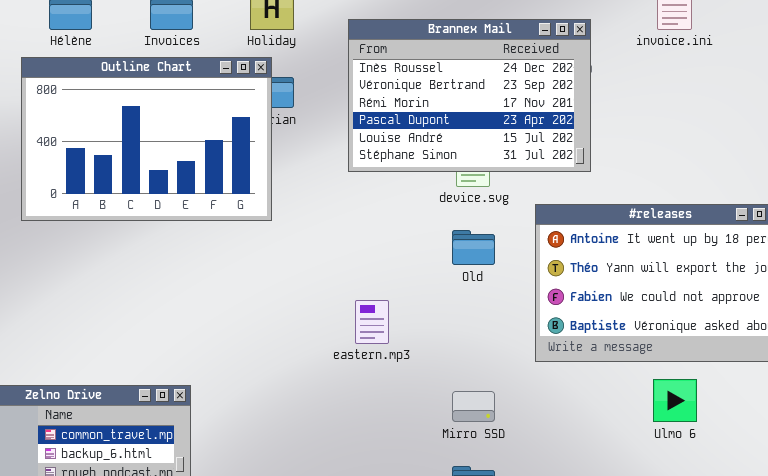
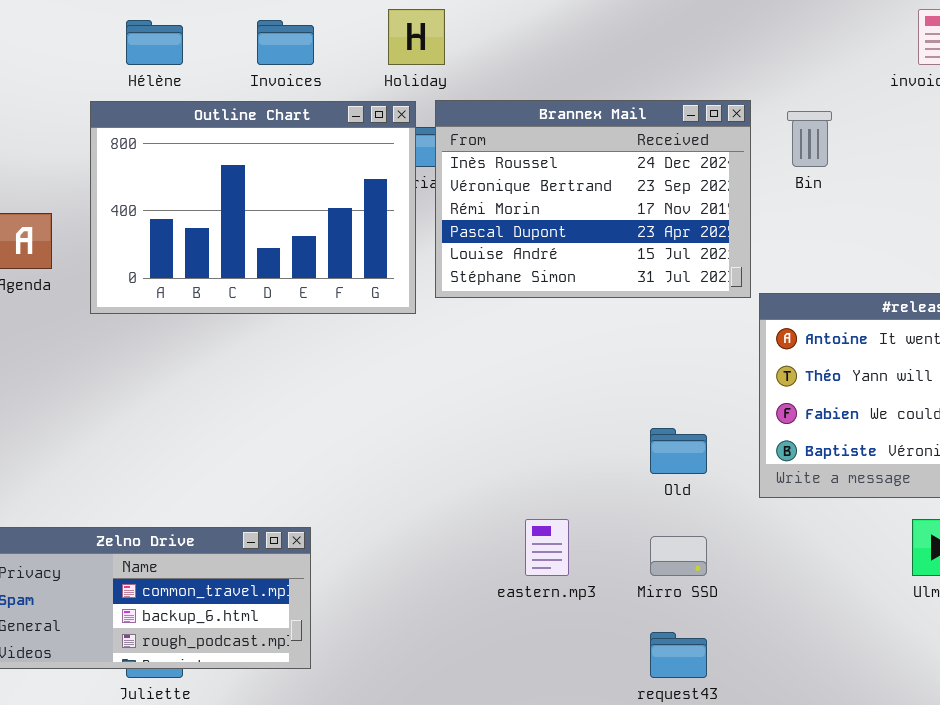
Brannex Mail: [348,19,591,172] -> [435,100,751,298], moved
Old: [452,230,495,265] -> [650,428,707,474], moved
eastern.mp3: [355,300,389,344] -> [525,519,569,576], moved

